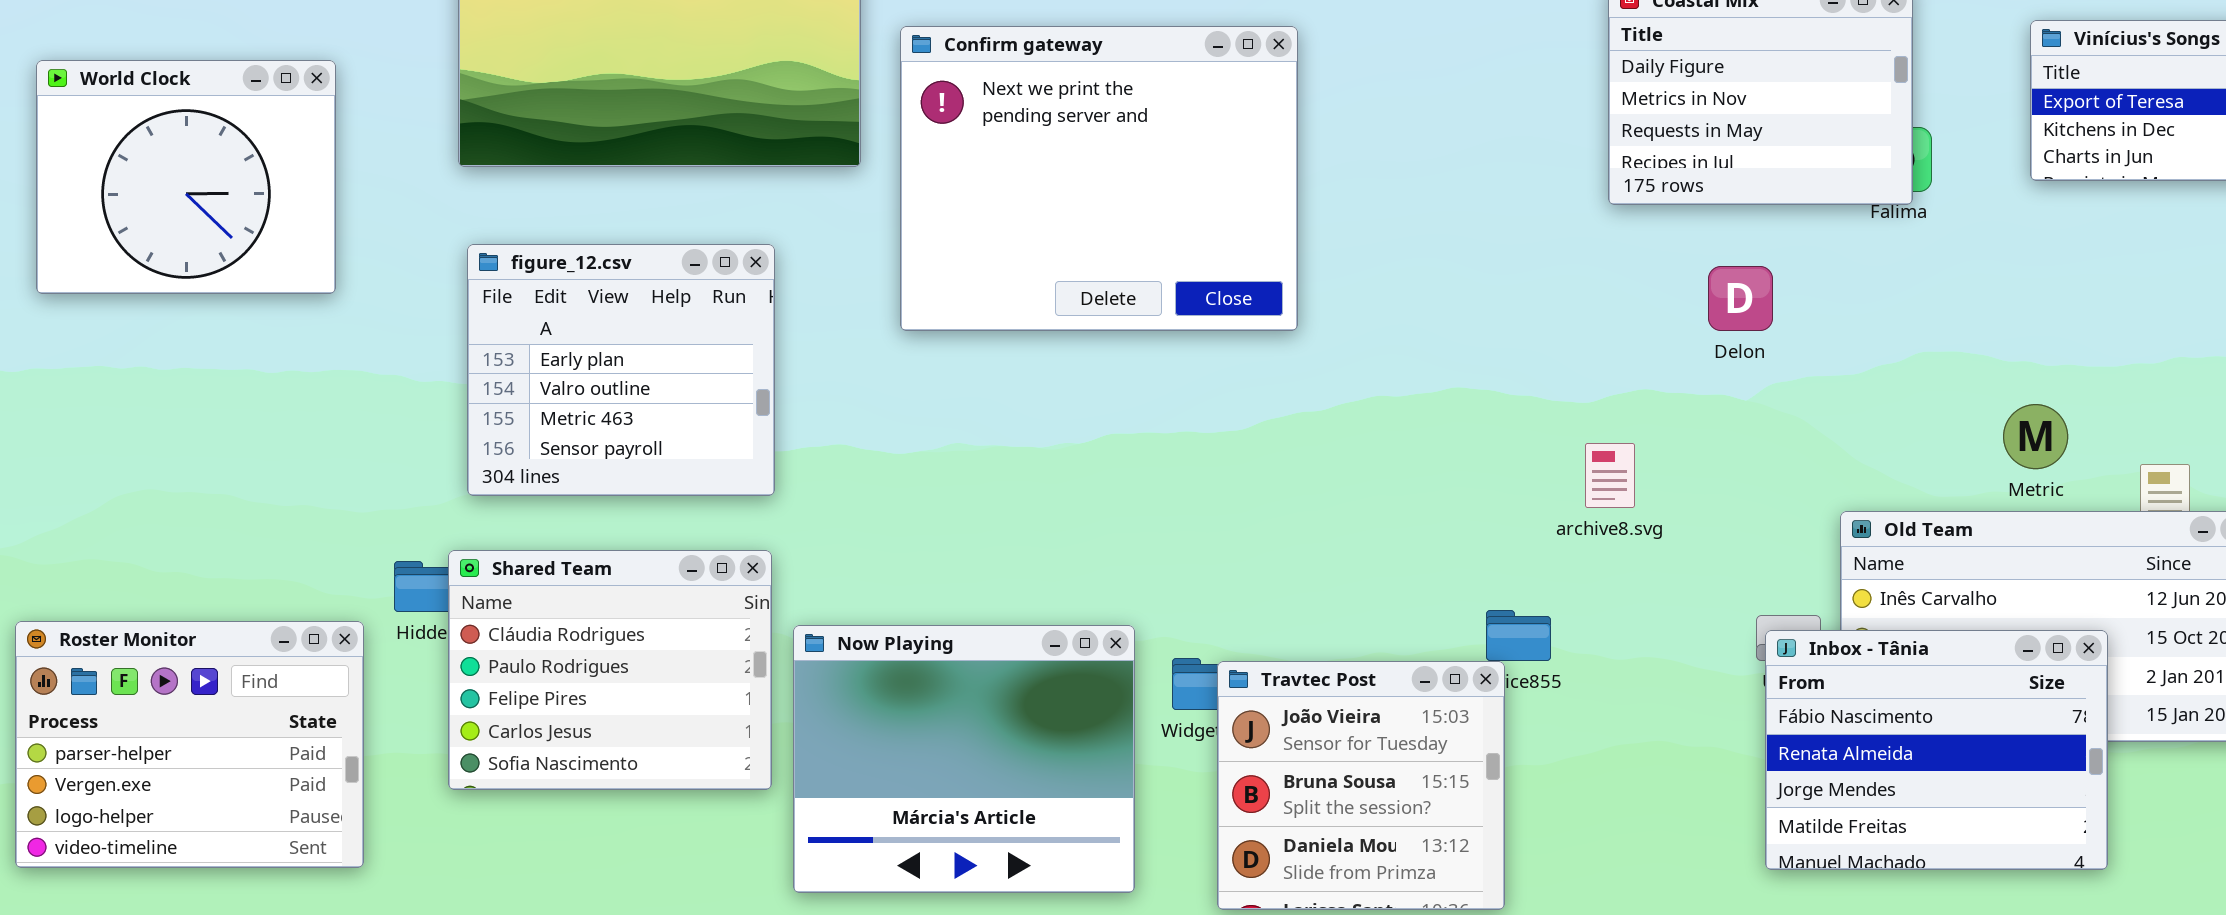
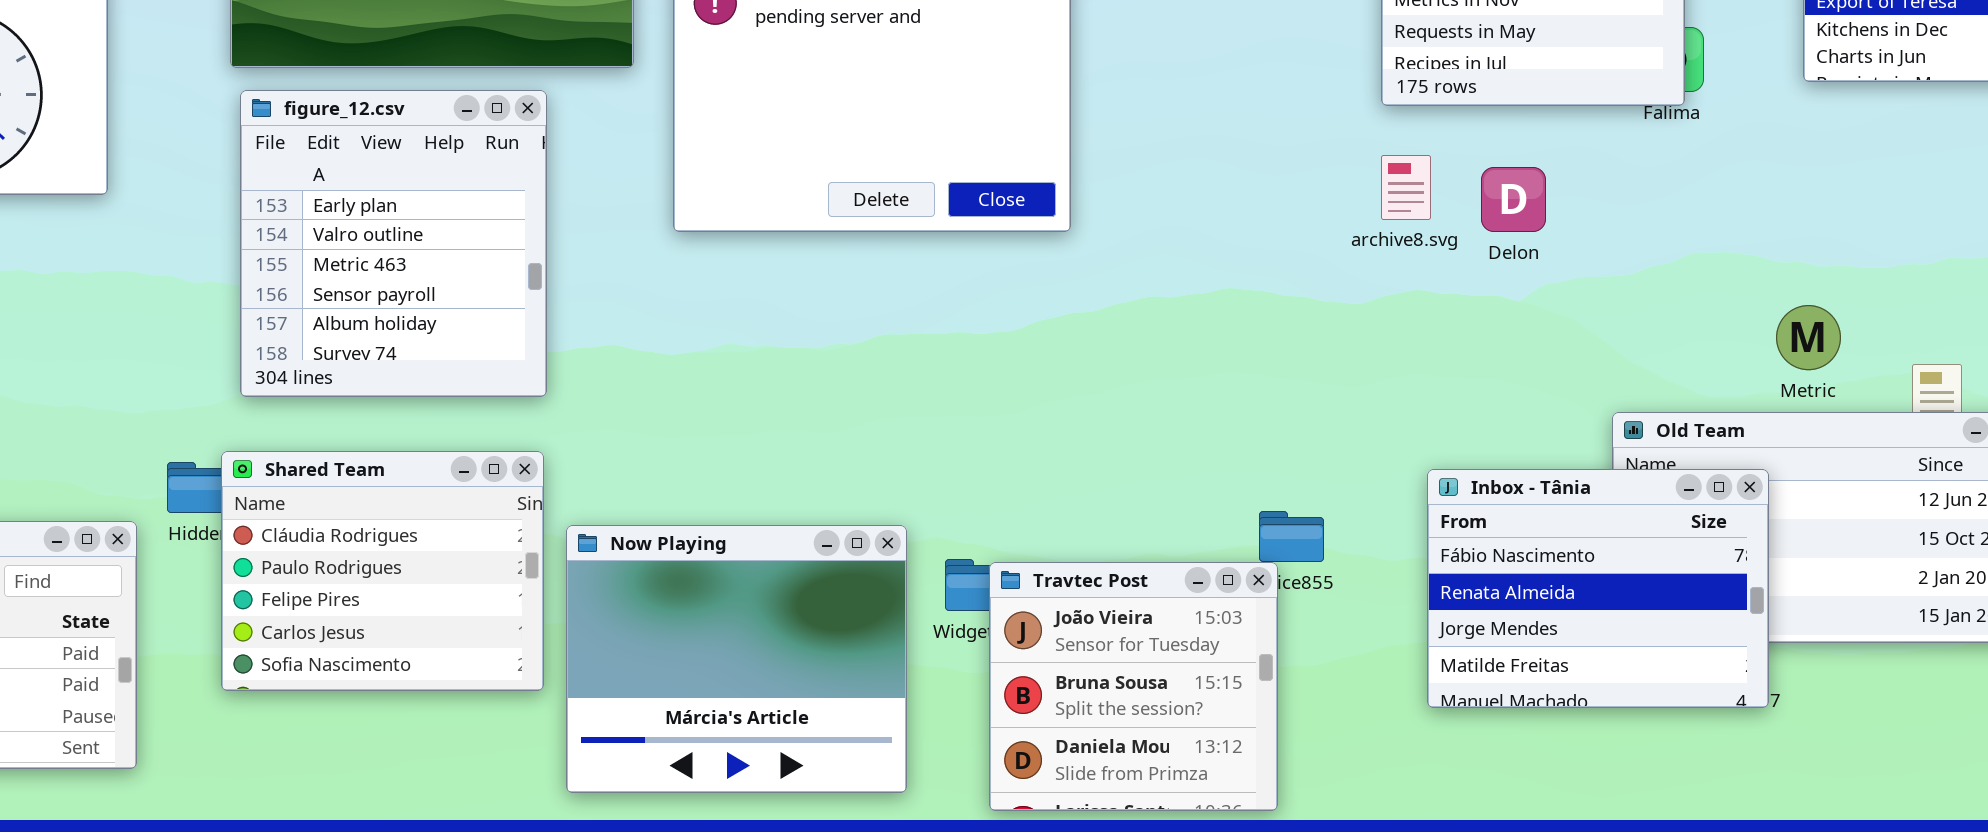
figure_12.csv: [467,244,775,496] -> [240,90,547,397], resized
archive8.svg: [1585,443,1635,508] -> [1381,155,1431,220], moved
Inbox - Tânia: [1765,630,2108,870] -> [1427,469,1769,708], moved

